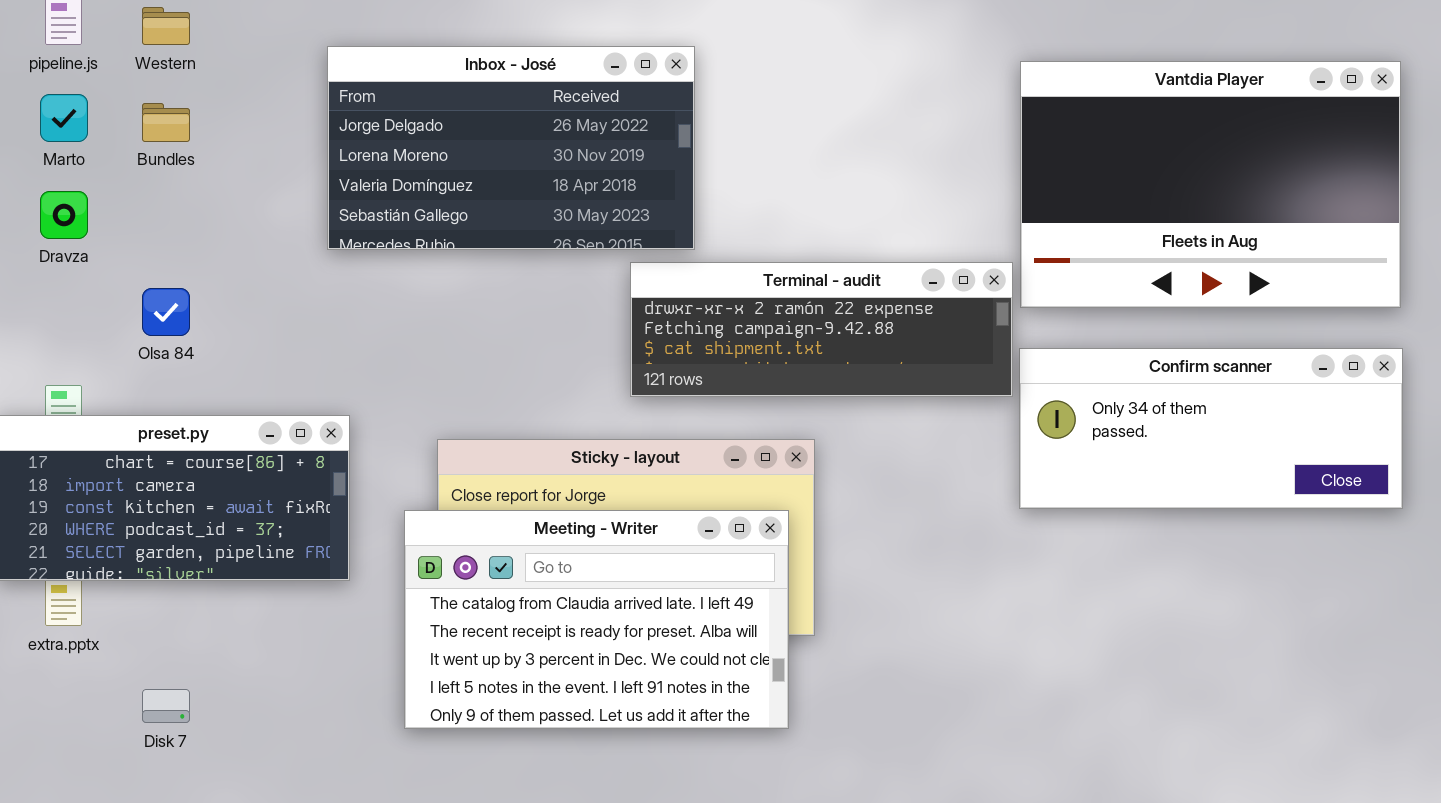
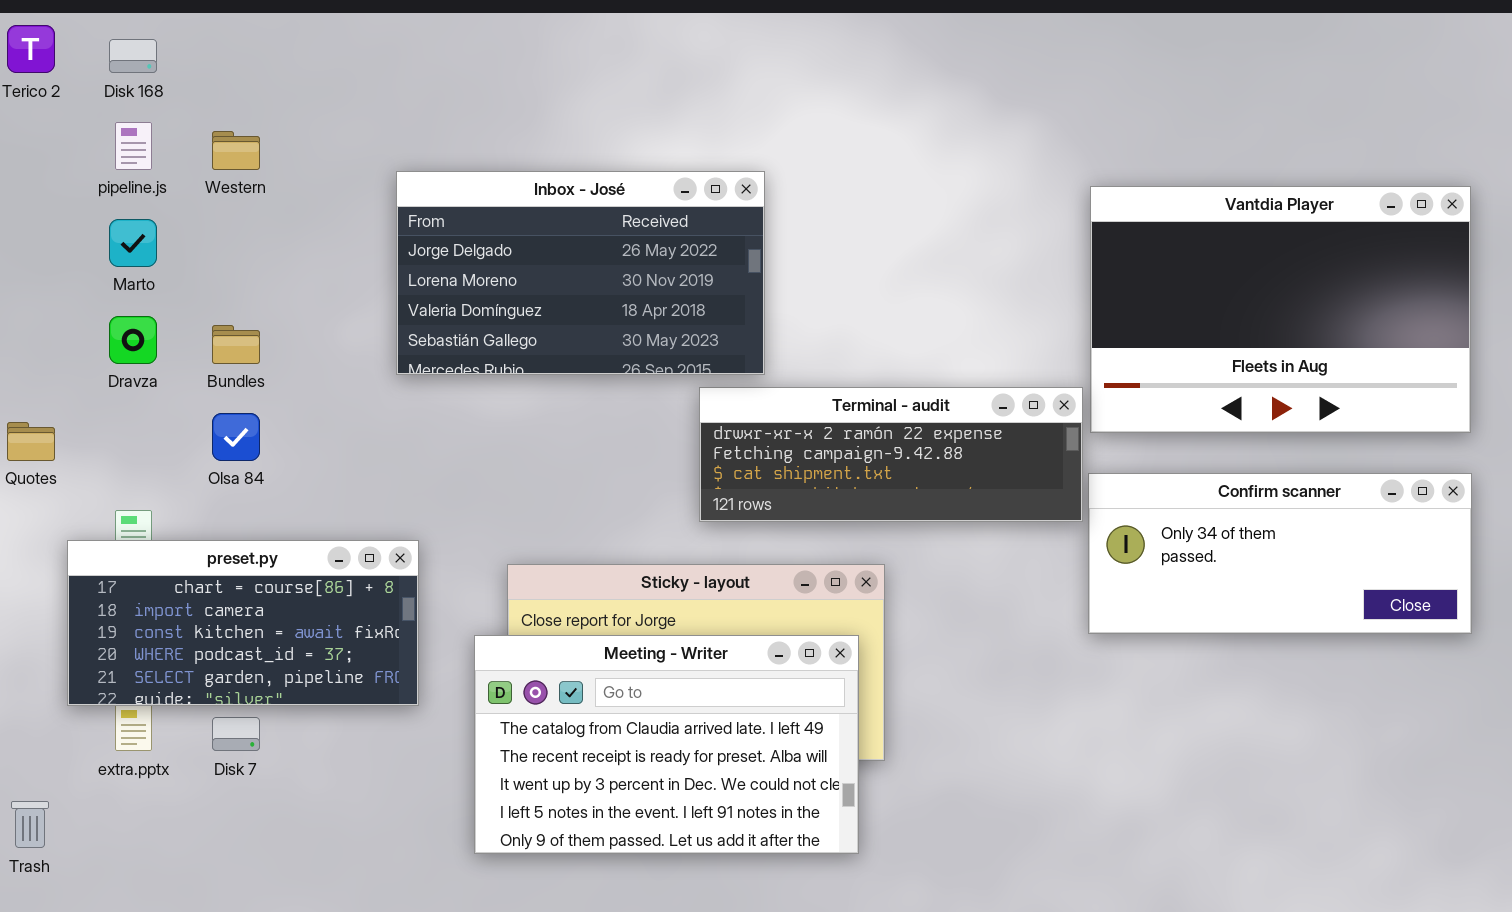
Bundles: [142,103,190,142] -> [212,325,260,364], moved
Disk 7: [142,689,190,723] -> [212,717,260,751], moved

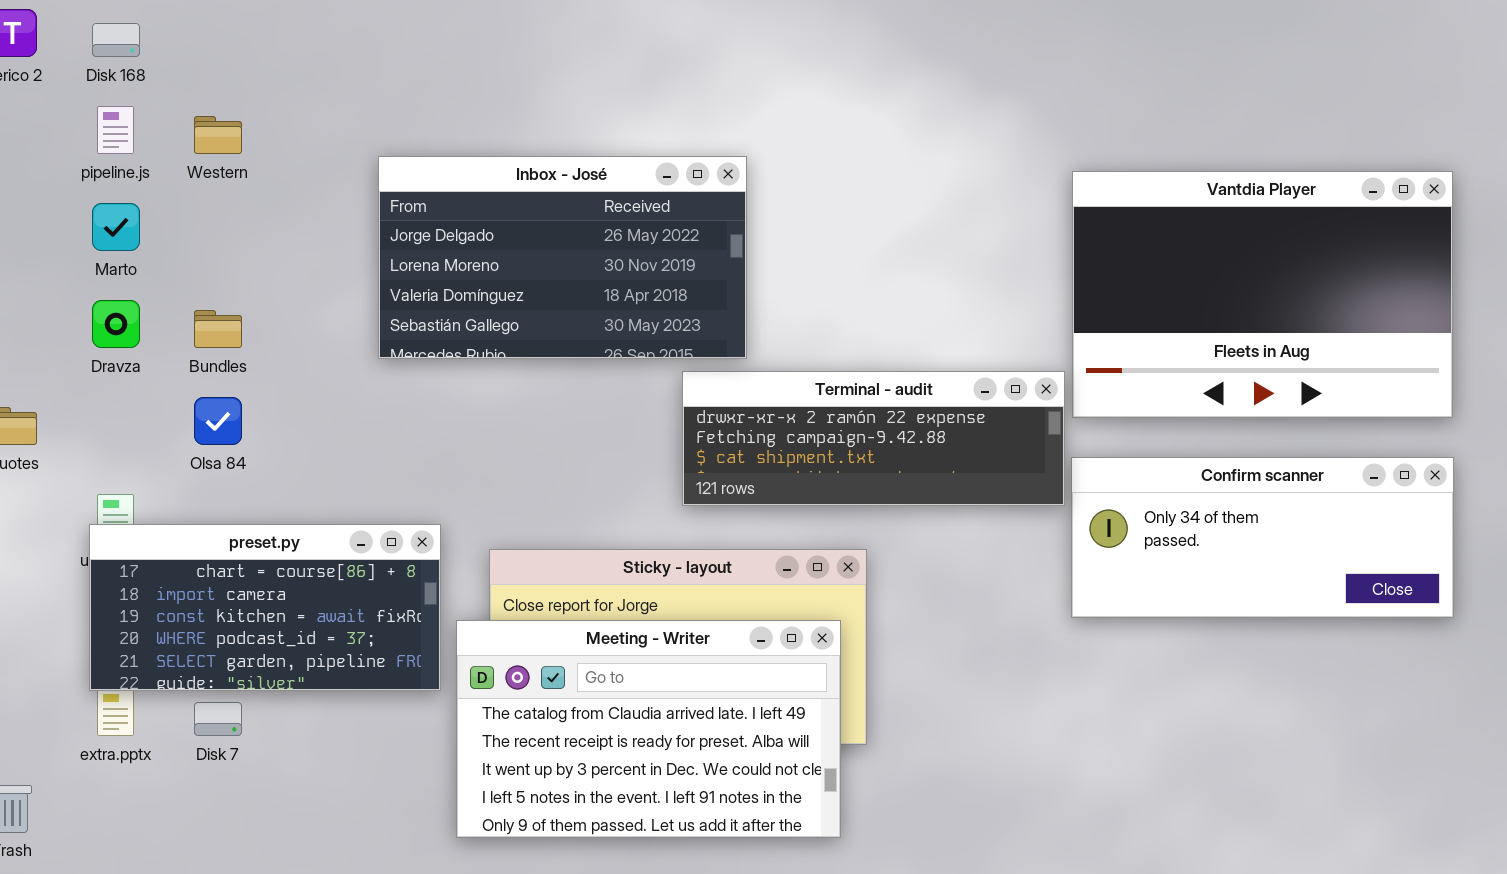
preset.py: [67,540,419,706] -> [89,524,441,691], moved

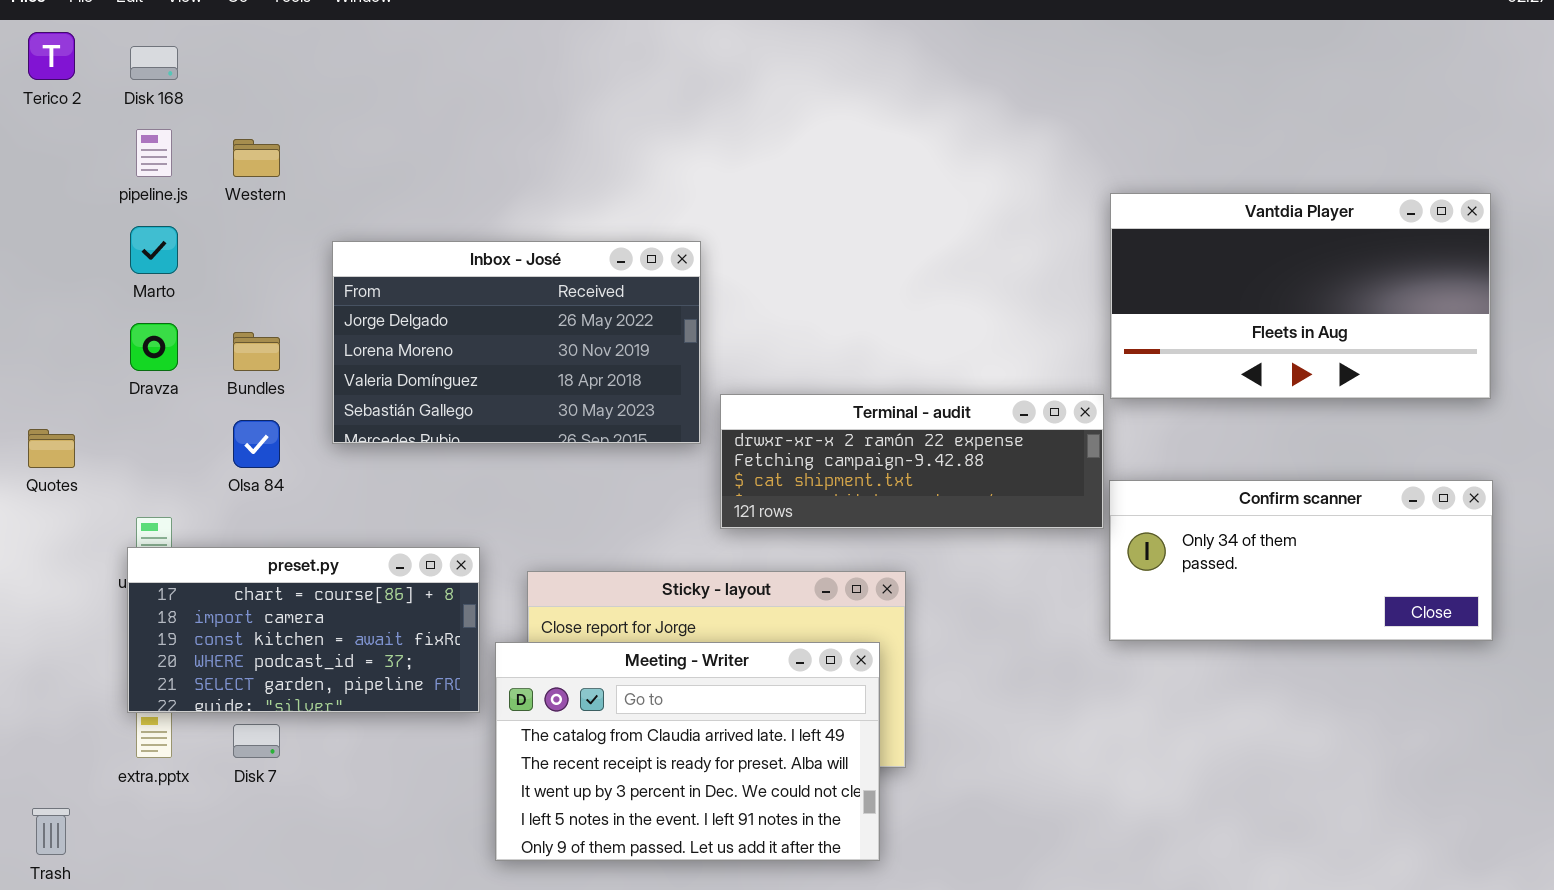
Inbox - José: [378,156,747,359] -> [332,241,701,444], moved
Vantdia Player: [1072,171,1453,418] -> [1110,193,1491,399], resized

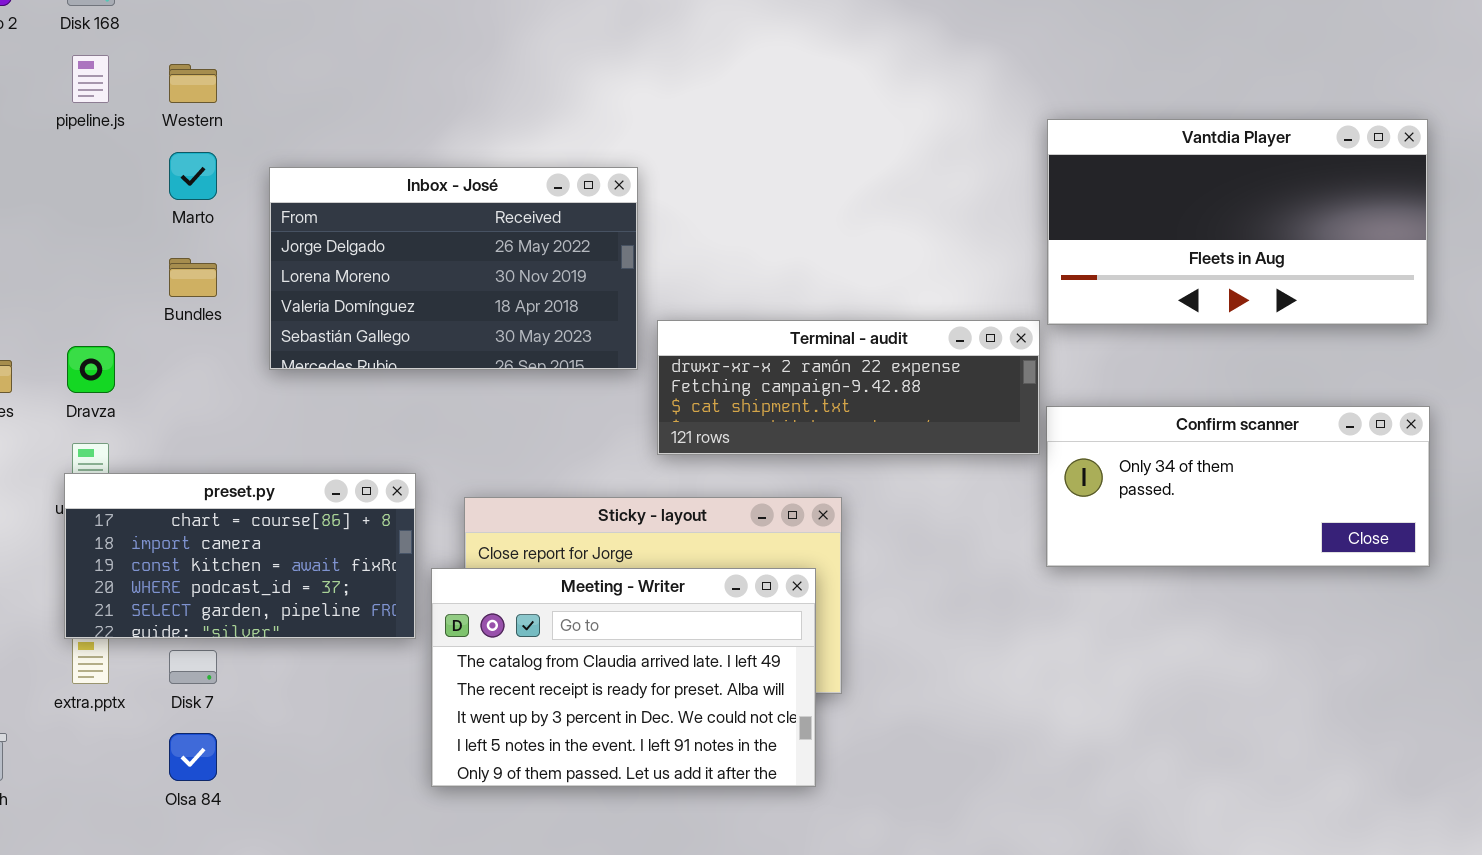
Marto: [130,226,178,274] -> [169,152,217,200], moved
Dravza: [130,323,178,371] -> [67,346,115,393], moved
Olsa 84: [233,420,280,468] -> [169,733,217,781], moved

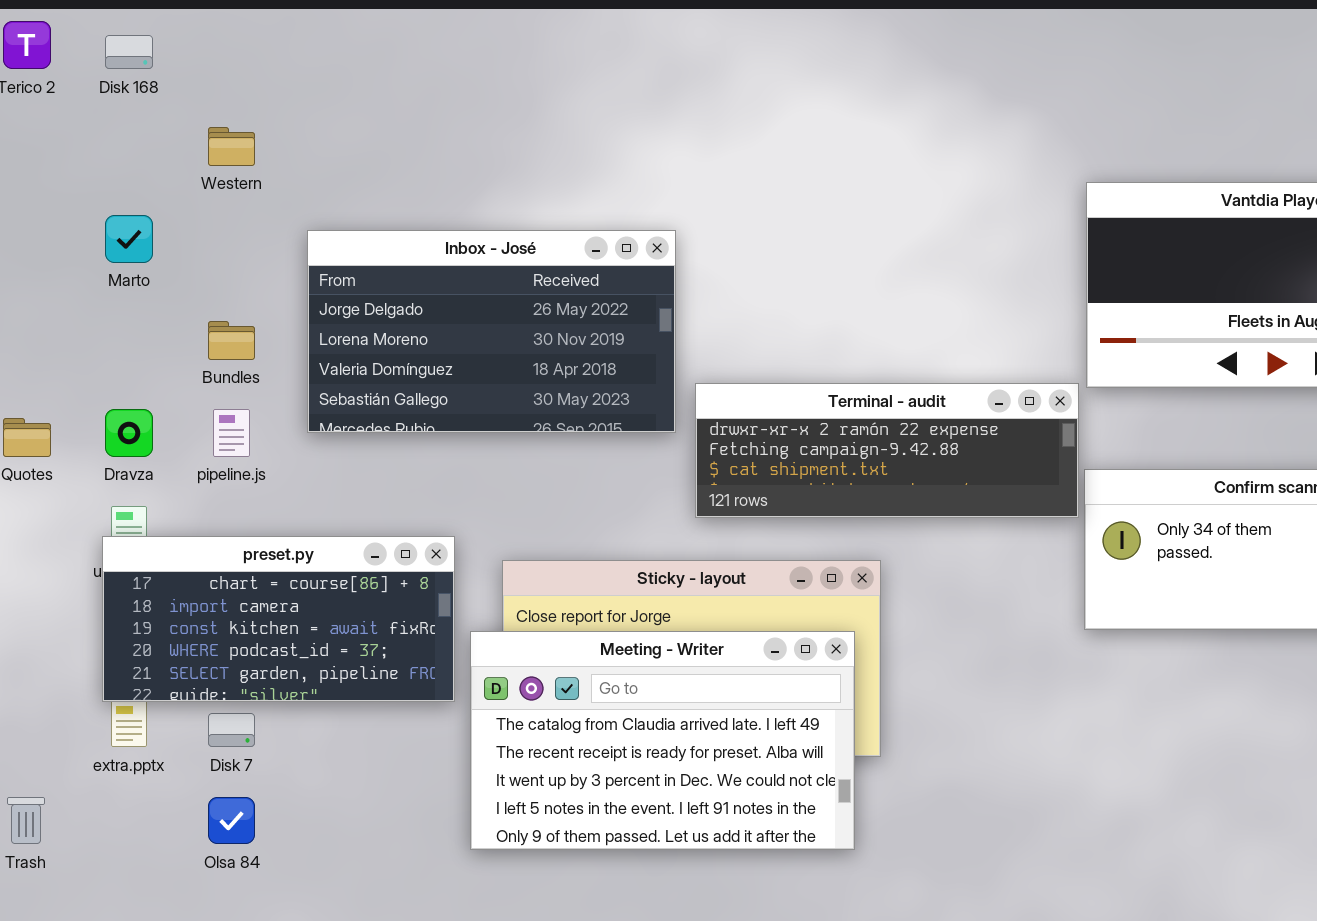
pipeline.js: [72,55,109,103] -> [213,409,250,457], moved
Marto: [169,152,217,200] -> [105,215,153,263], moved

